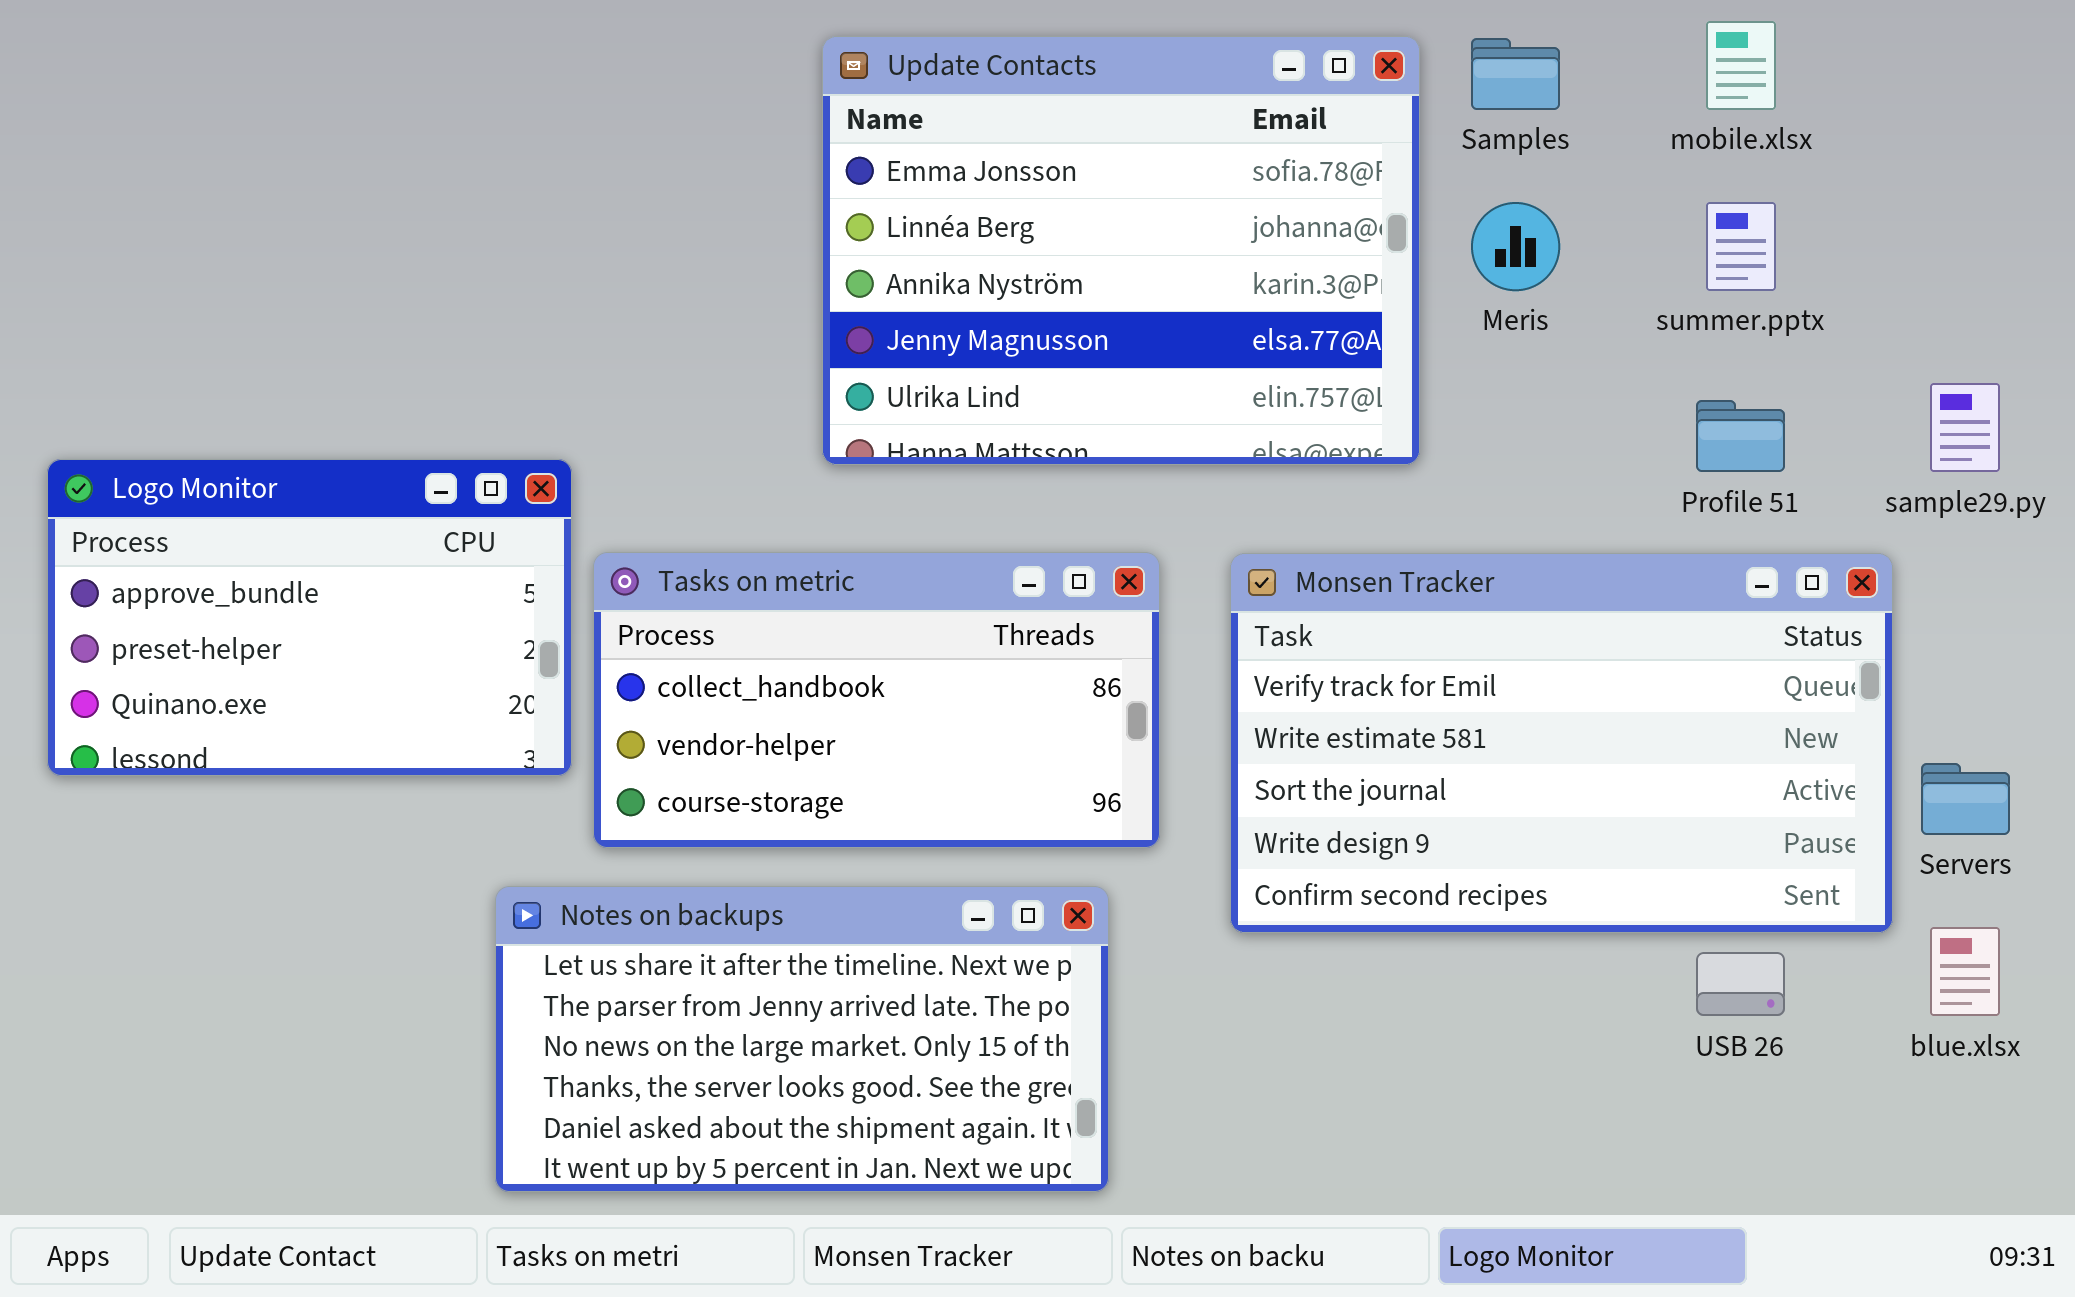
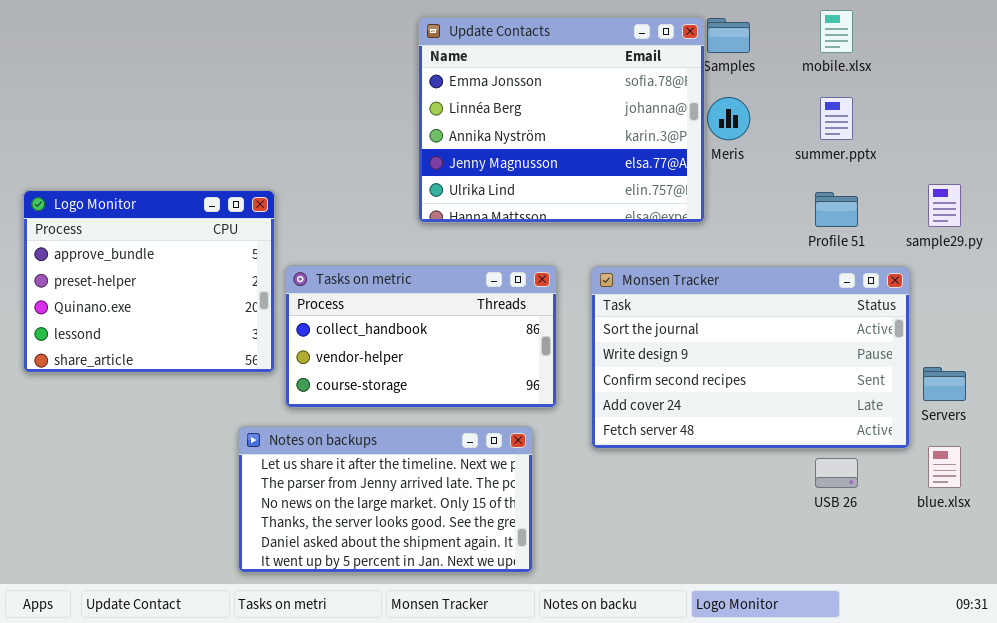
Update Contacts: [822,36,1420,465] -> [418,17,705,223], moved
Logo Monitor: [47,459,572,776] -> [23,190,275,373], resized
Monsen Tracker: [1230,553,1893,933] -> [591,266,910,449], scrolled down 2 rows

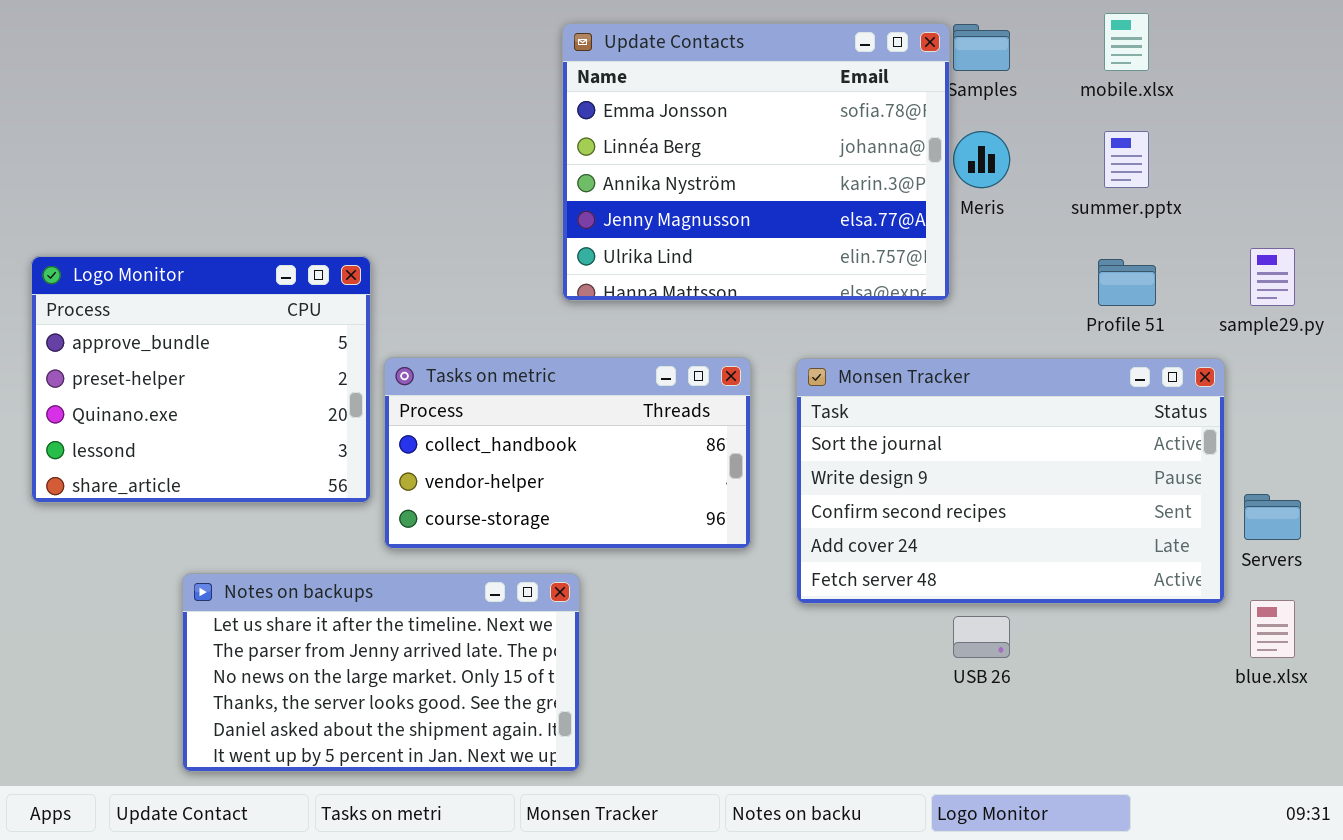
Notes on backups: [238,426,533,573] -> [182,573,580,772], moved
USB 26: [815,458,858,488] -> [953,616,1010,658], moved

